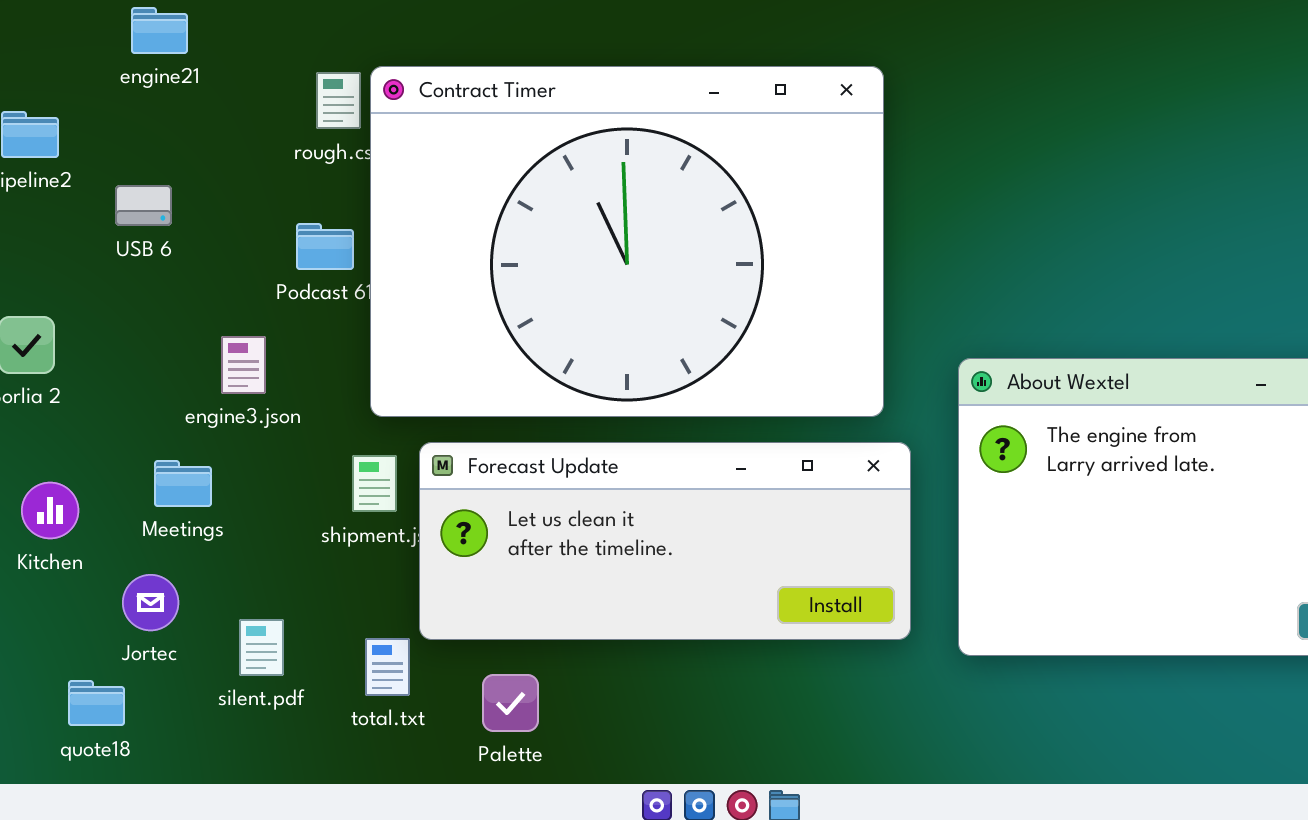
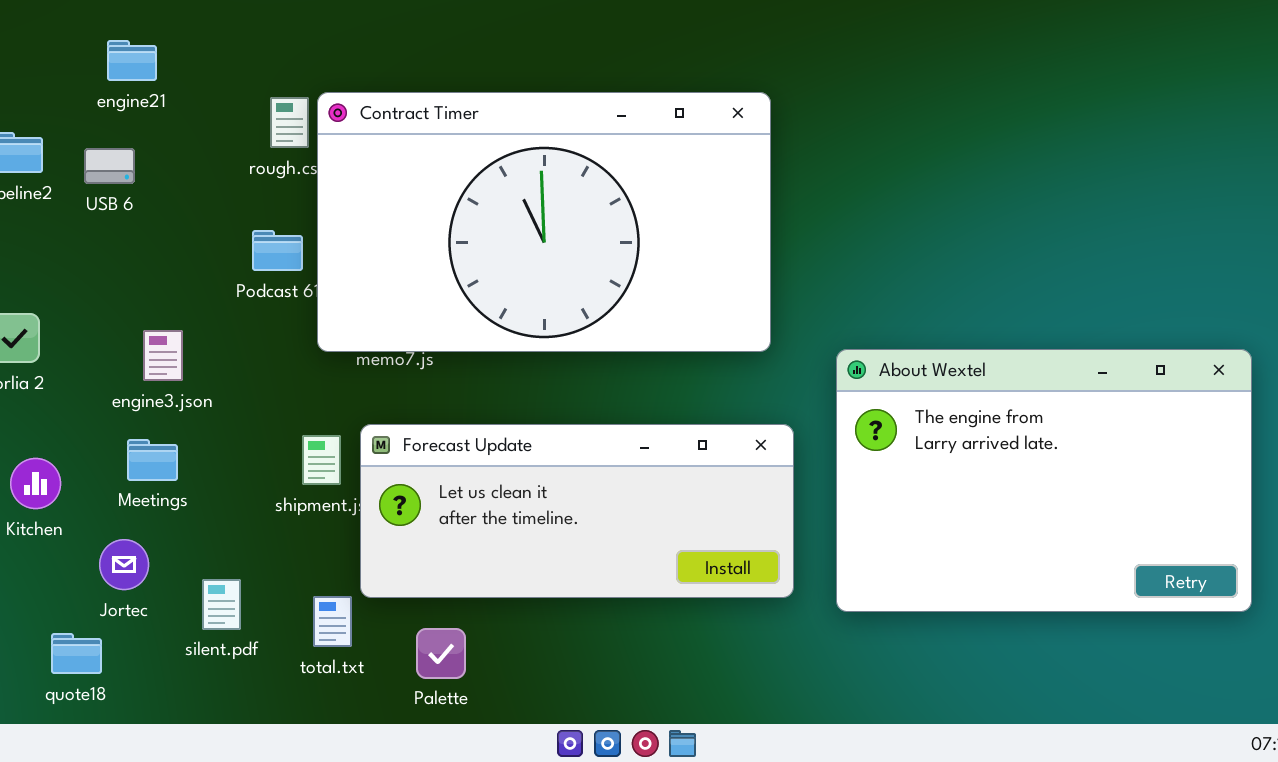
Contract Timer: [370,66,884,417] -> [317,92,771,352], resized
USB 6: [115,185,172,226] -> [84,148,135,184], moved
engine3.json: [221,336,266,394] -> [143,330,183,381], moved

